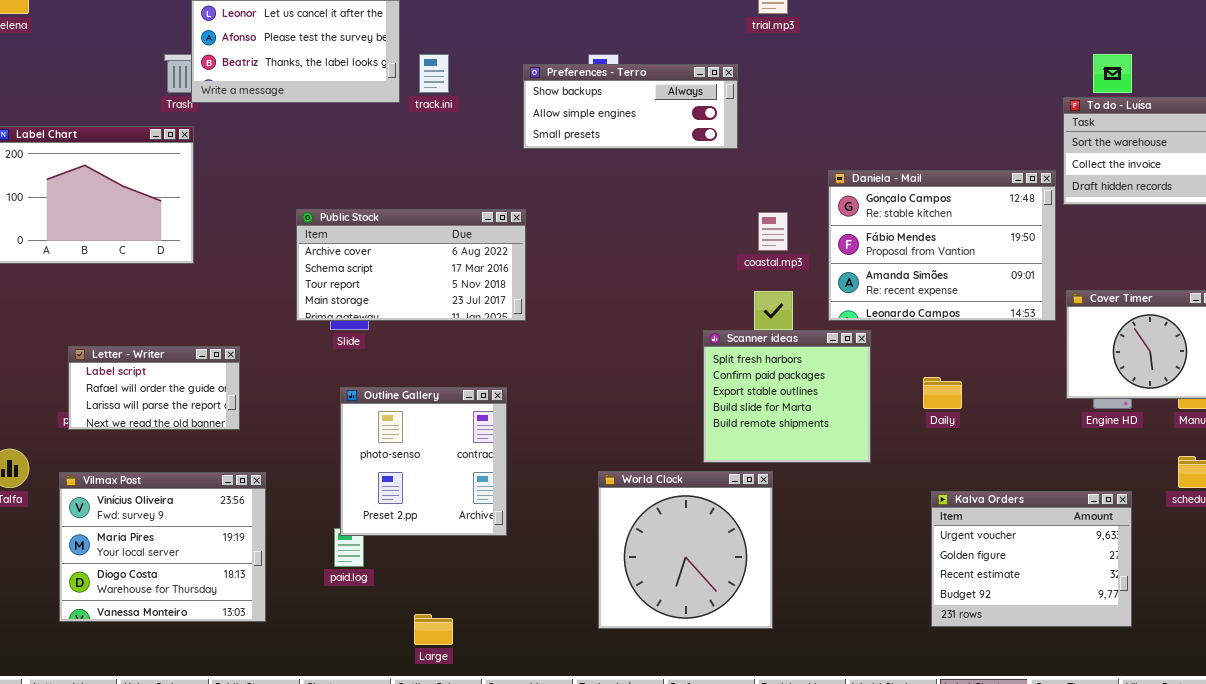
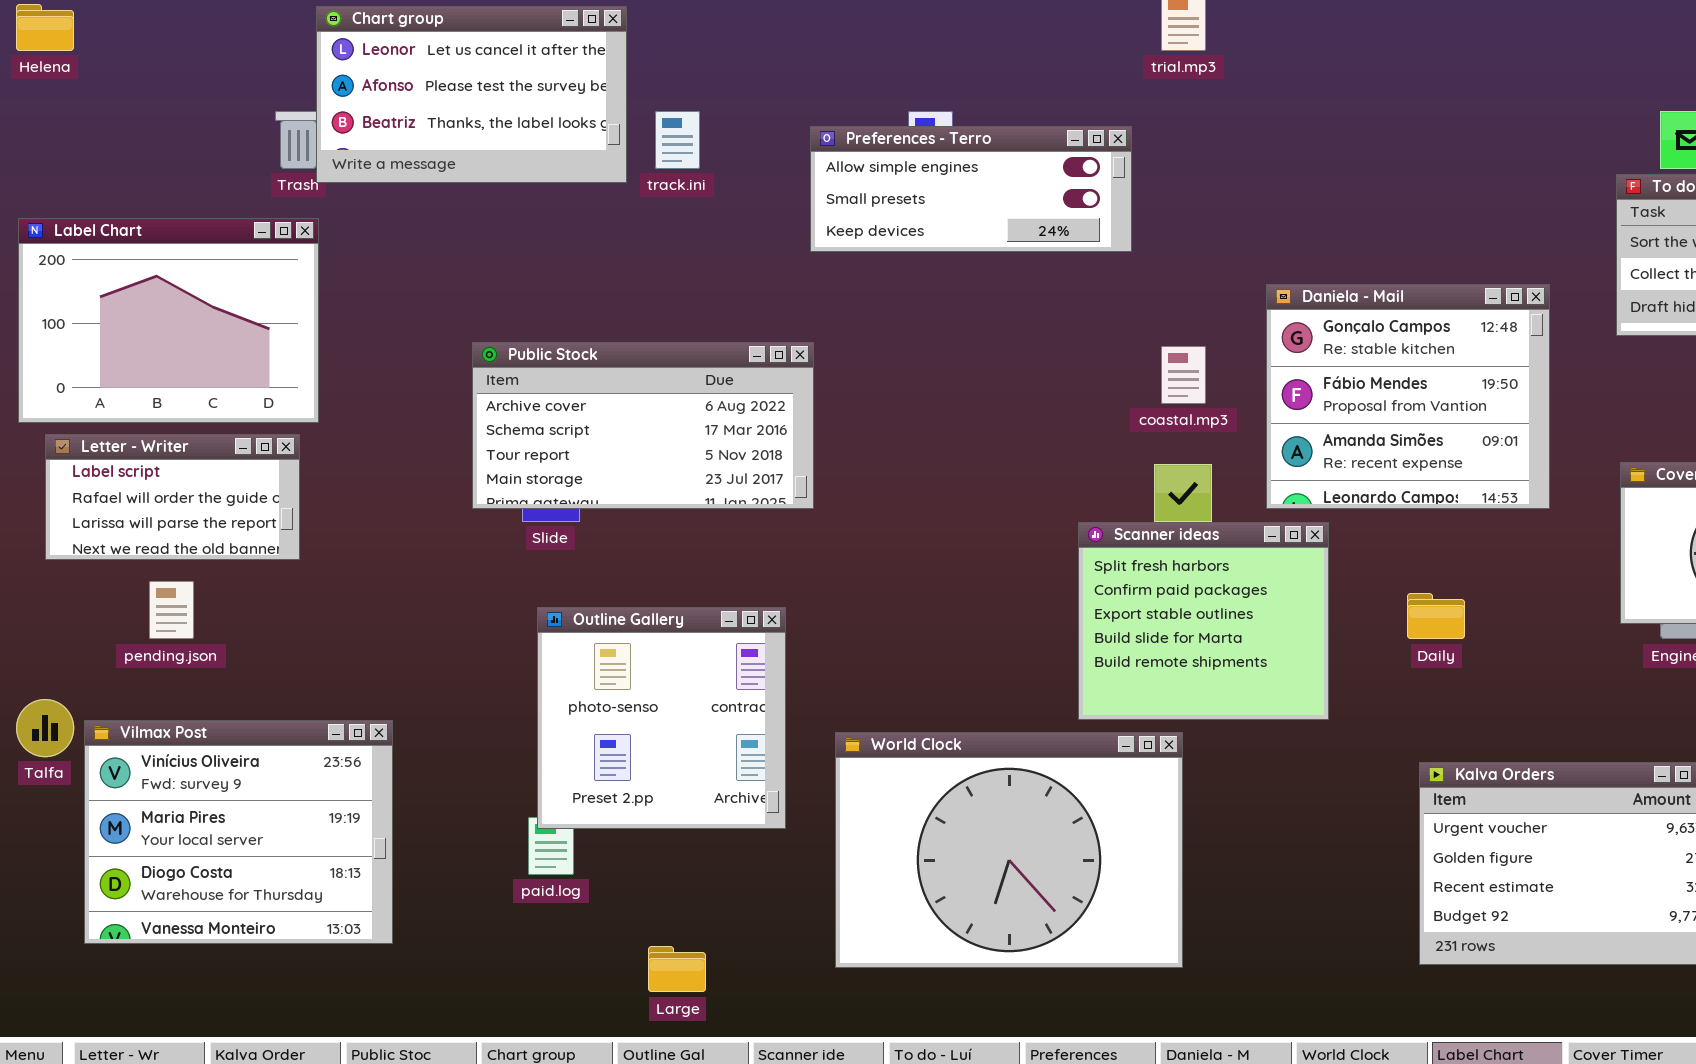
Preferences - Terro: [523,64,738,149] -> [810,126,1132,252], scrolled down 1 row
Daniela - Mail: [828,170,1056,321] -> [1266,284,1550,509], resized
Letter - Writer: [68,346,240,430] -> [45,434,300,560], moved
World Clock: [598,471,773,629] -> [835,732,1183,968], resized
Vilmax Post: [59,472,266,622] -> [84,720,393,944], moved

